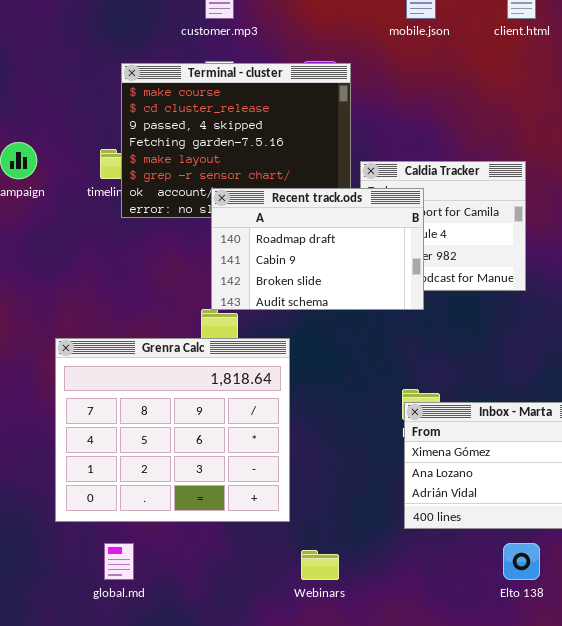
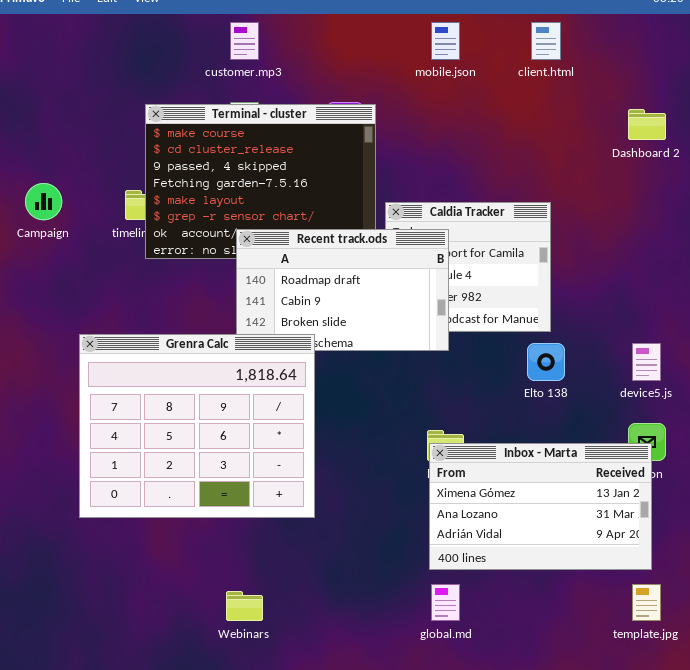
Grenra Calc: [55,338,290,522] -> [79,334,315,518], moved
global.md: [104,543,134,580] -> [431,584,460,621], moved
Elto 138: [503,543,540,580] -> [527,343,565,381], moved
Webinars: [301,550,339,580] -> [226,591,263,621], moved

